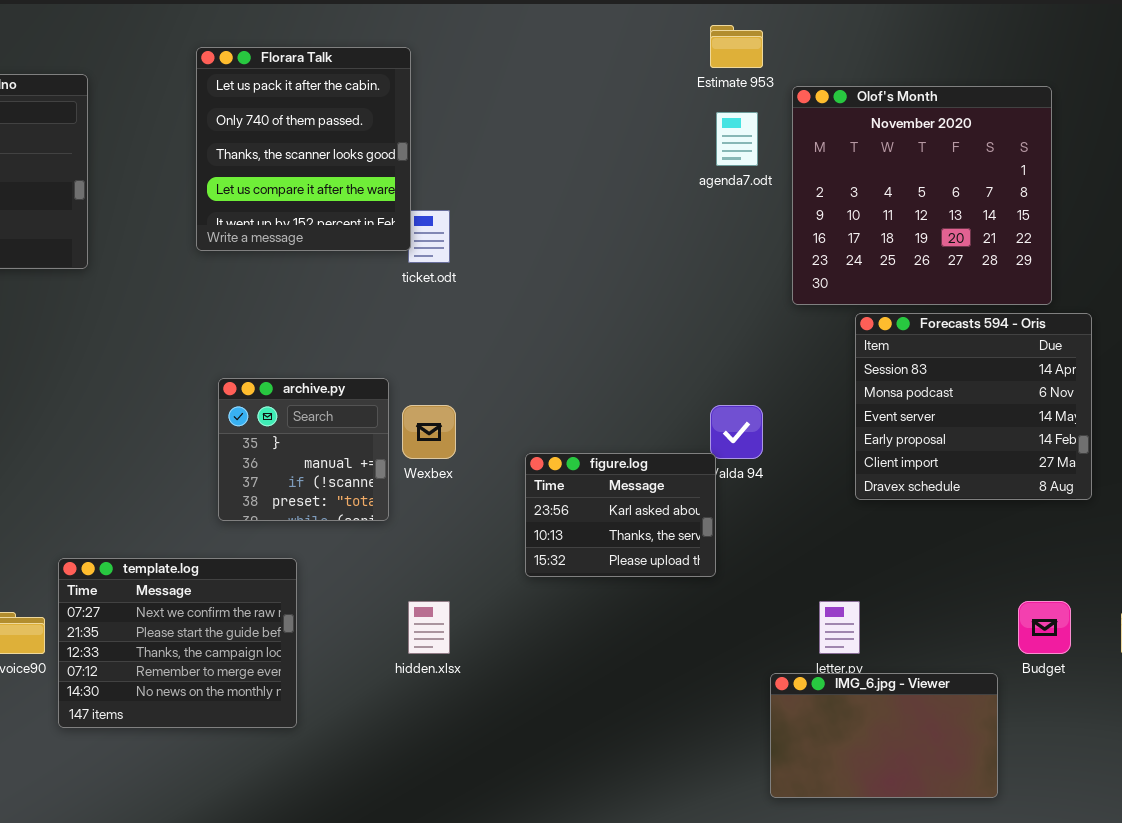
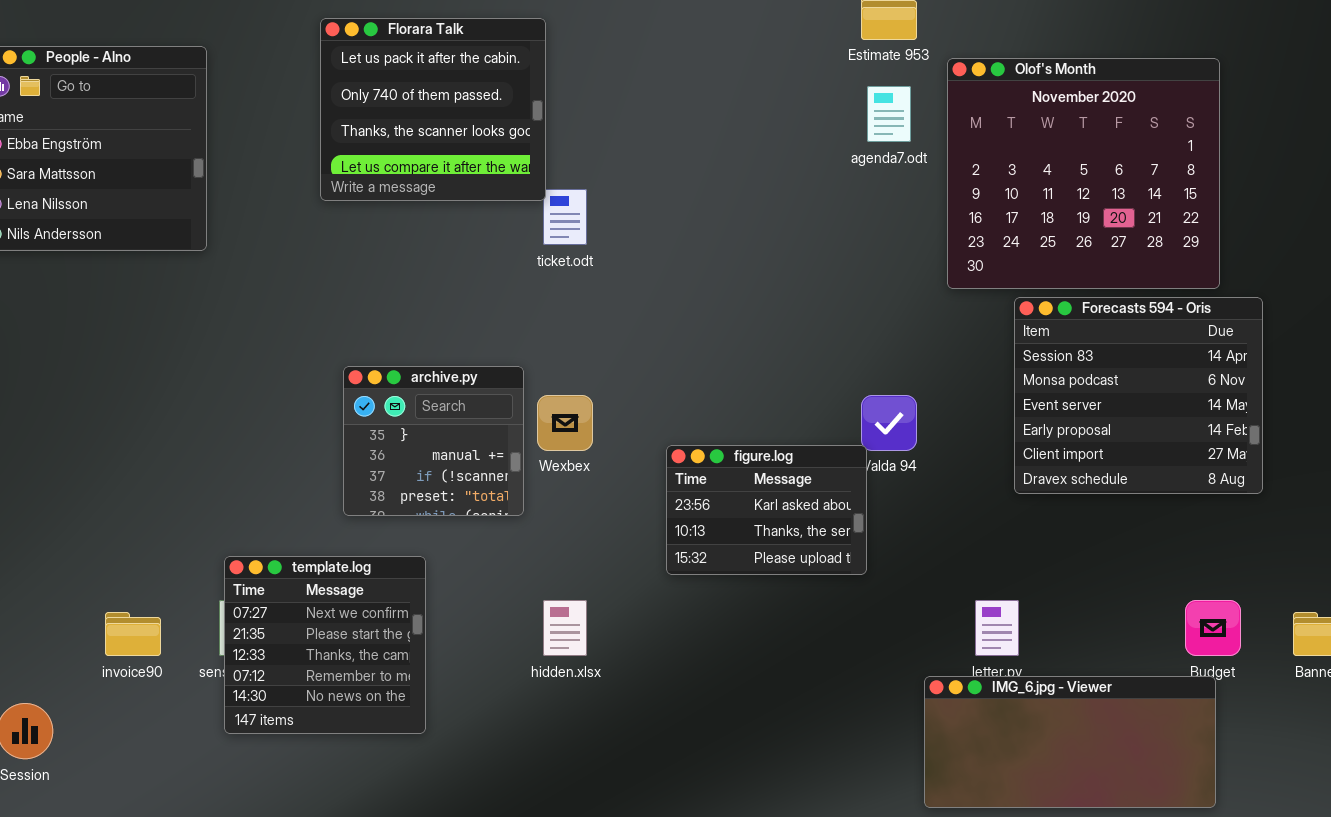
Florara Talk: [196,47,411,251] -> [320,18,546,201], resized
template.log: [58,558,297,728] -> [224,556,426,734], resized
IMG_6.jpg - Viewer: [770,673,998,798] -> [924,676,1216,808], resized

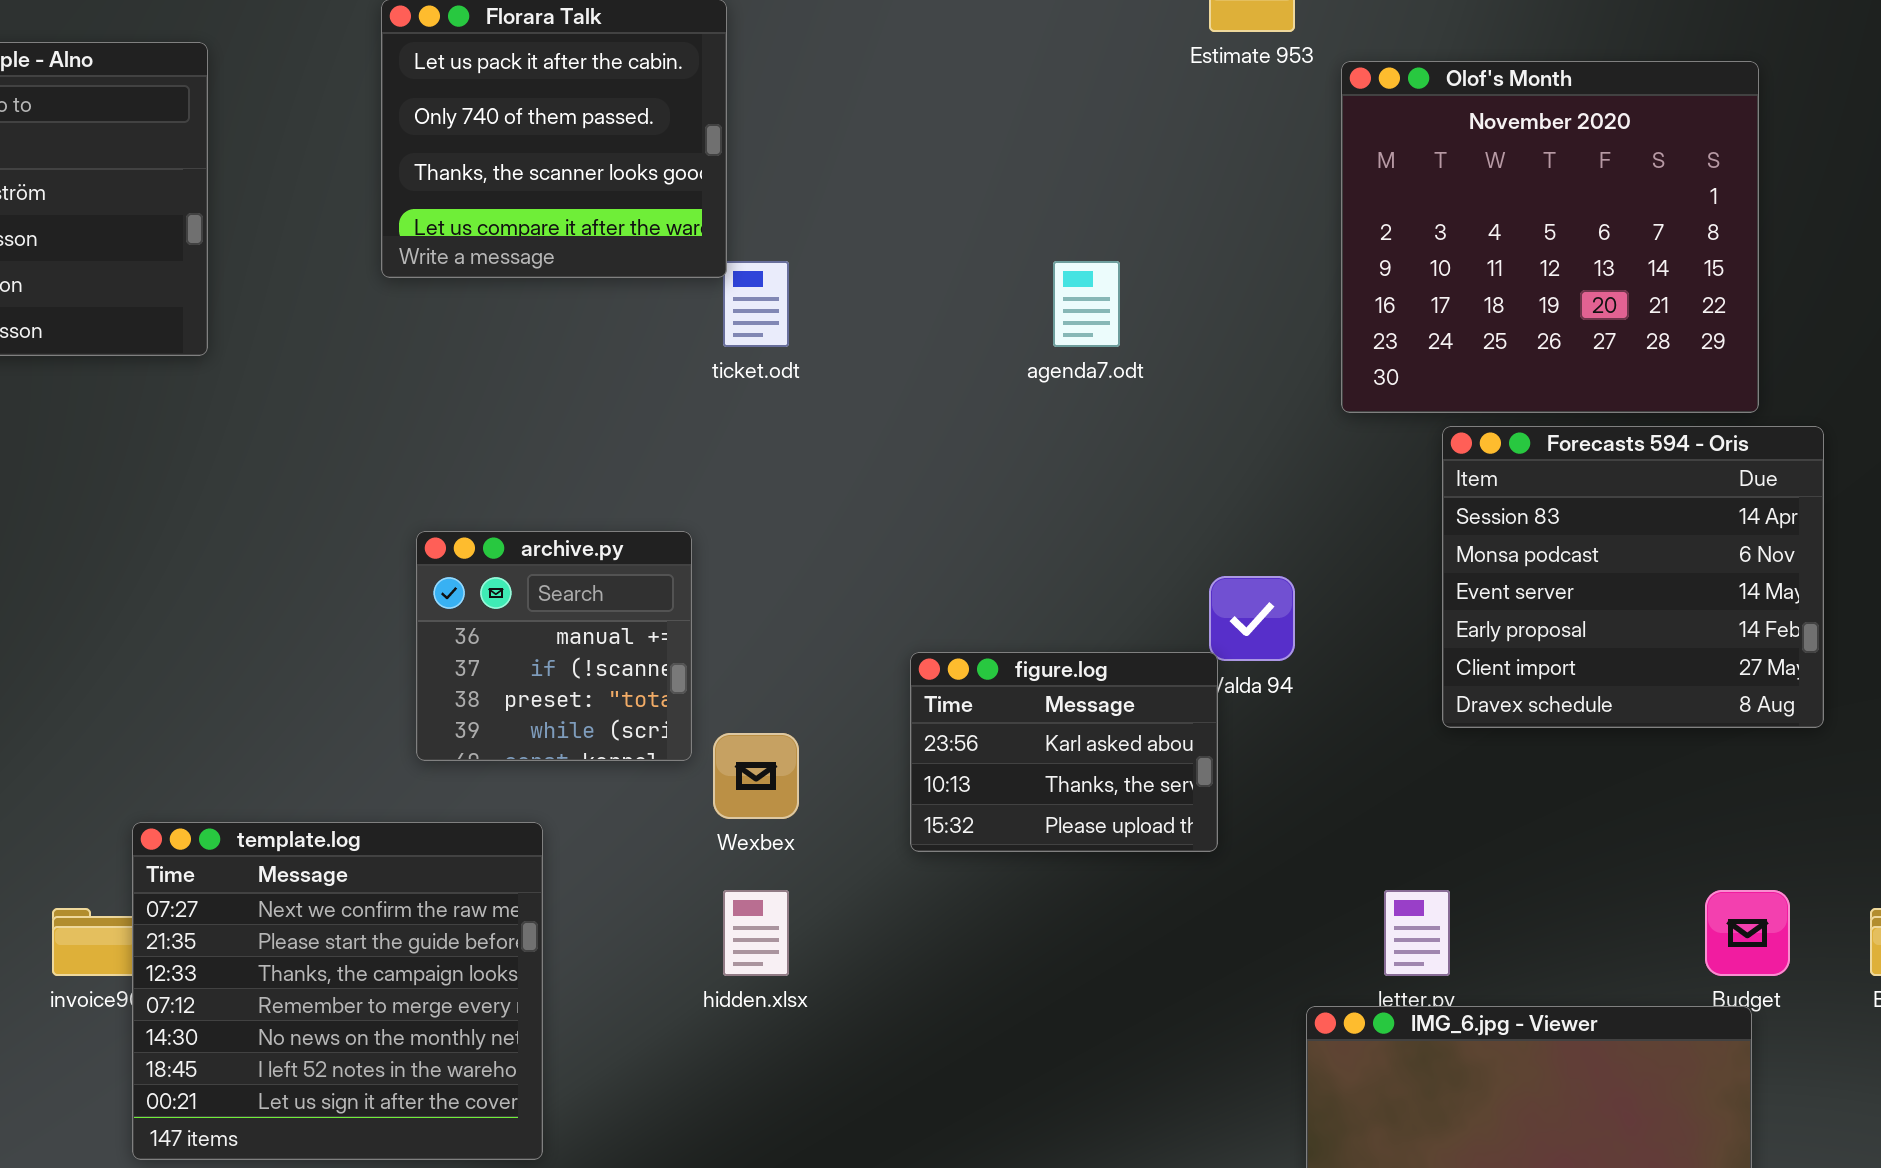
agenda7.odt: [867,86,911,142] -> [1053,261,1120,347], moved
archive.py: [343,366,524,516] -> [416,531,692,761], scrolled down 1 row
Wexbex: [537,395,593,451] -> [713,733,799,819], moved
template.log: [224,556,426,734] -> [132,822,543,1160], resized

